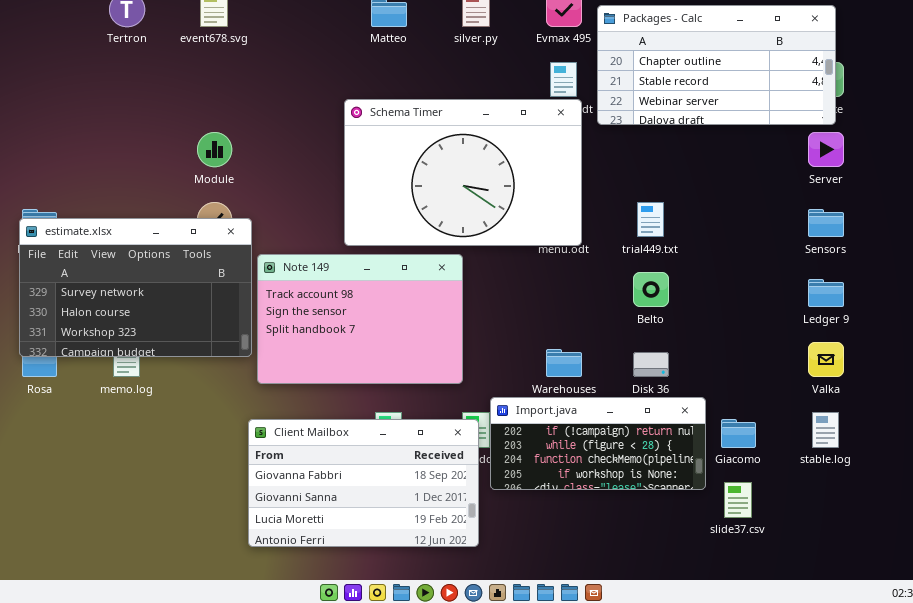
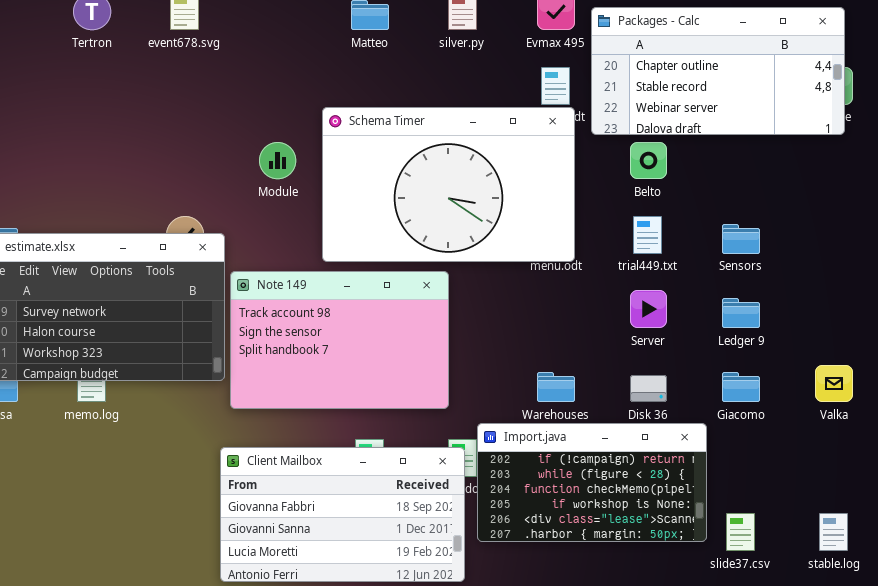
Module: [197,132,232,167] -> [259,142,296,179], moved
Server: [808,132,844,167] -> [630,290,667,328], moved
Sensors: [808,209,844,237] -> [722,224,760,254], moved
Belto: [633,272,669,307] -> [630,142,667,179], moved
Ledger 9: [808,279,844,307] -> [722,298,760,328], moved
Import.java: [490,397,706,490] -> [477,423,707,542], resized
stable.log: [812,412,839,448] -> [819,513,848,551], moved
Giacomo: [721,419,756,448] -> [722,372,760,402], moved

